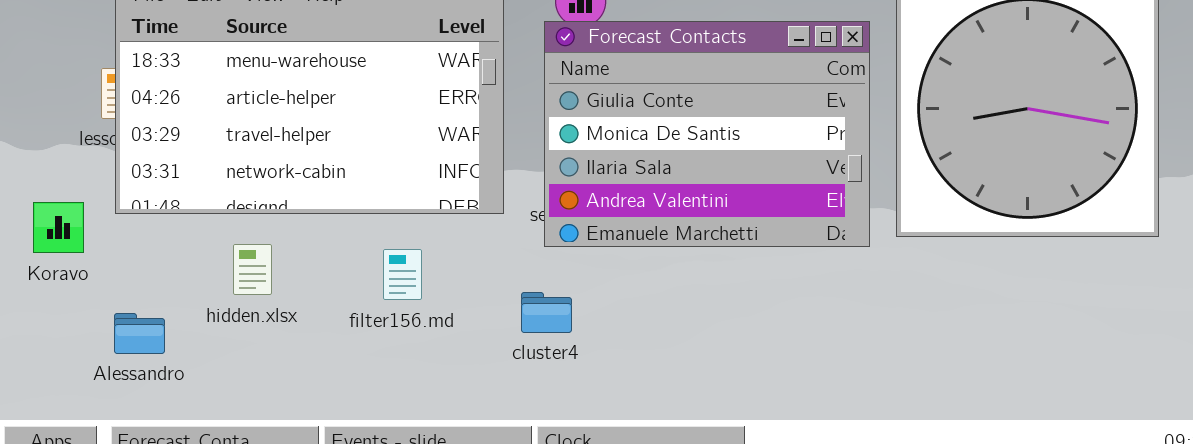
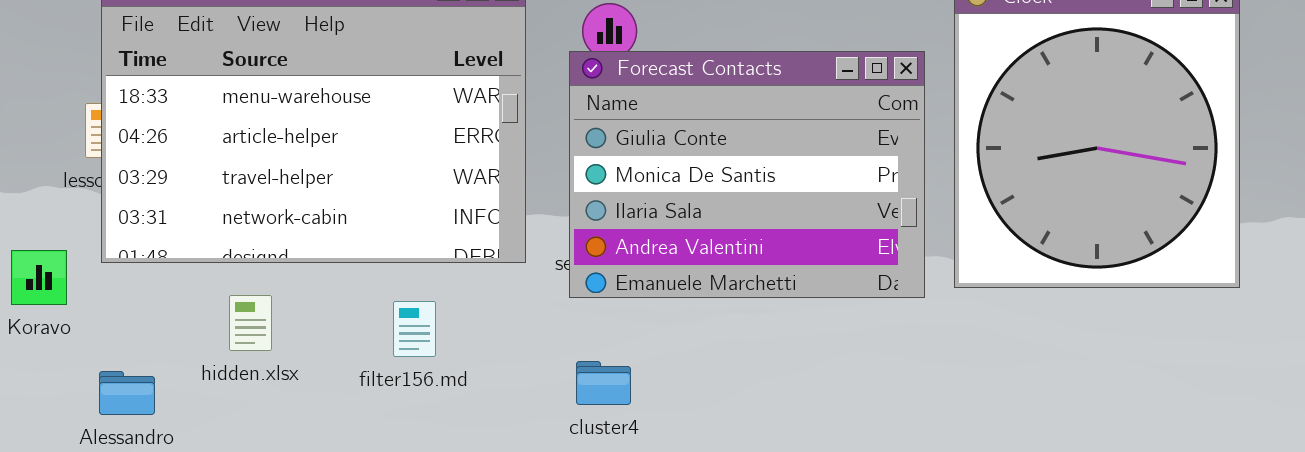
cluster4: [521,292,572,333] -> [576,361,631,405], moved

